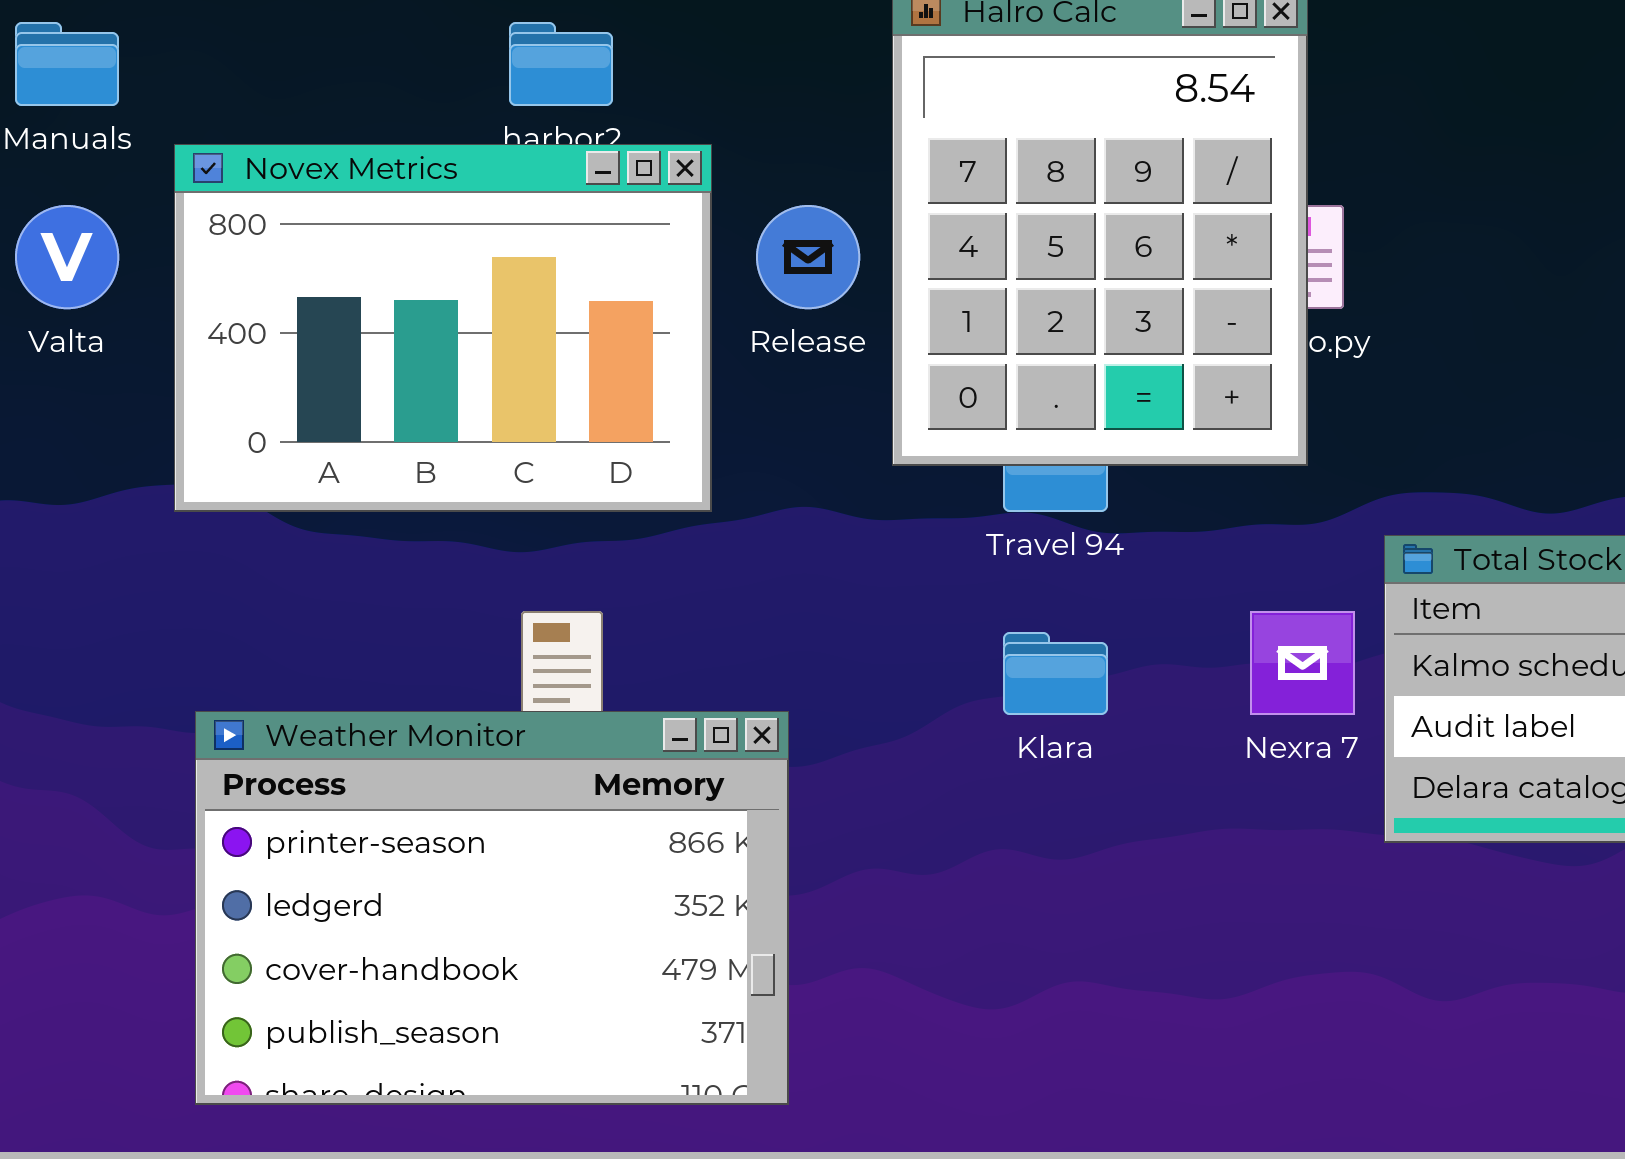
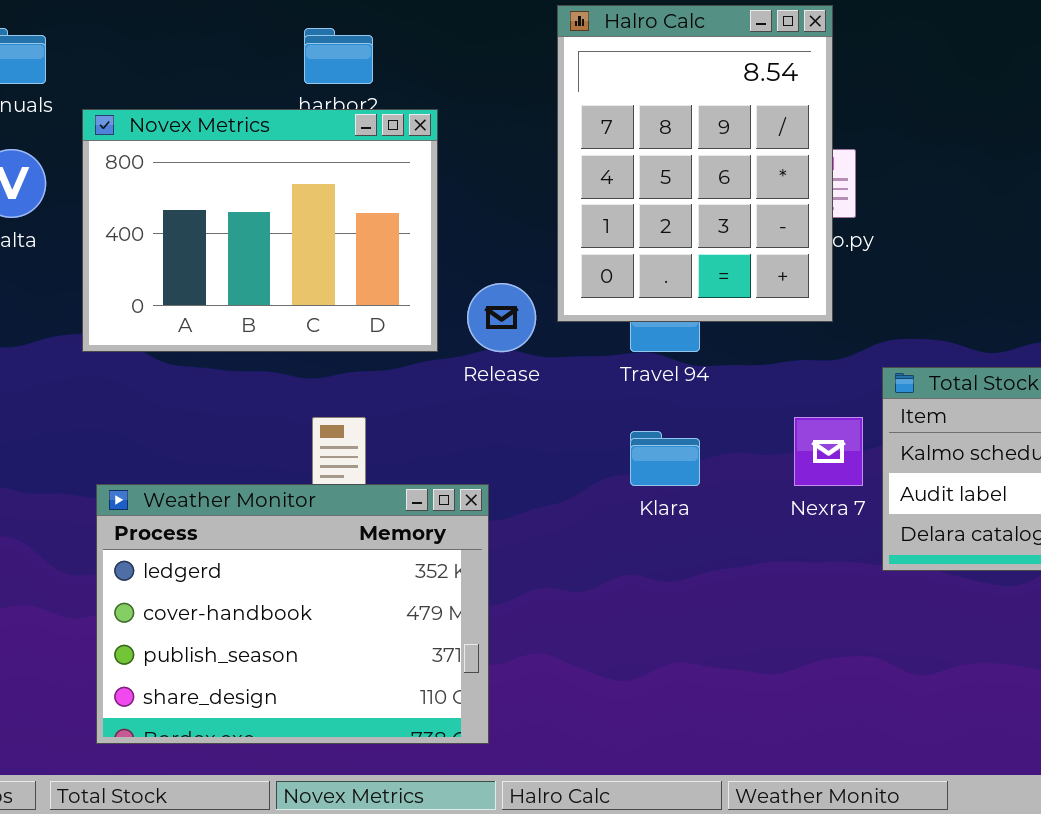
Release: [756,205,860,309] -> [467,283,536,352], moved
Weather Monitor: [195,711,789,1105] -> [96,484,489,744], scrolled down 1 row

